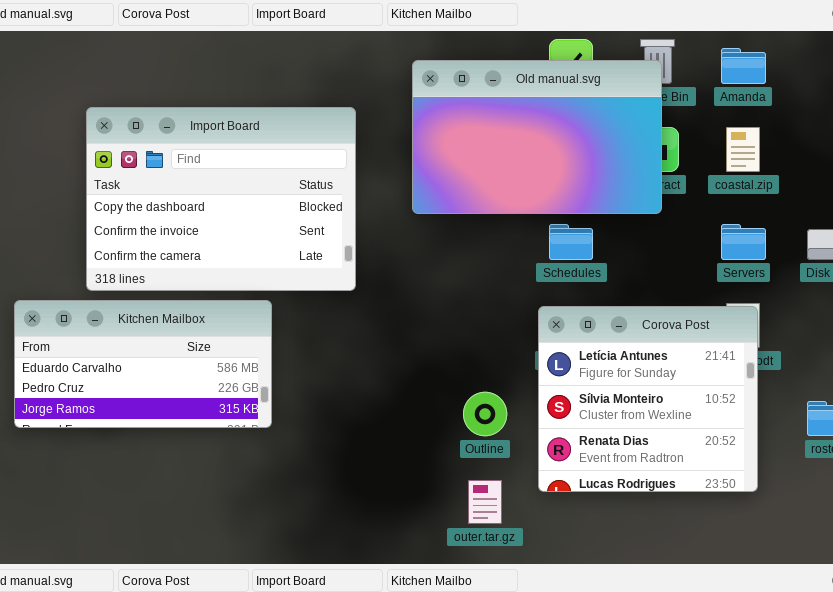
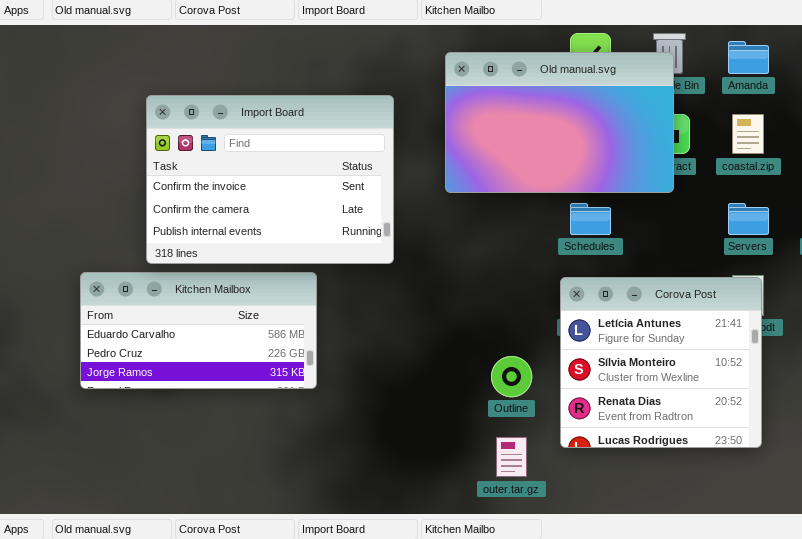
Import Board: [86,107,356,291] -> [146,95,394,264], scrolled down 1 row

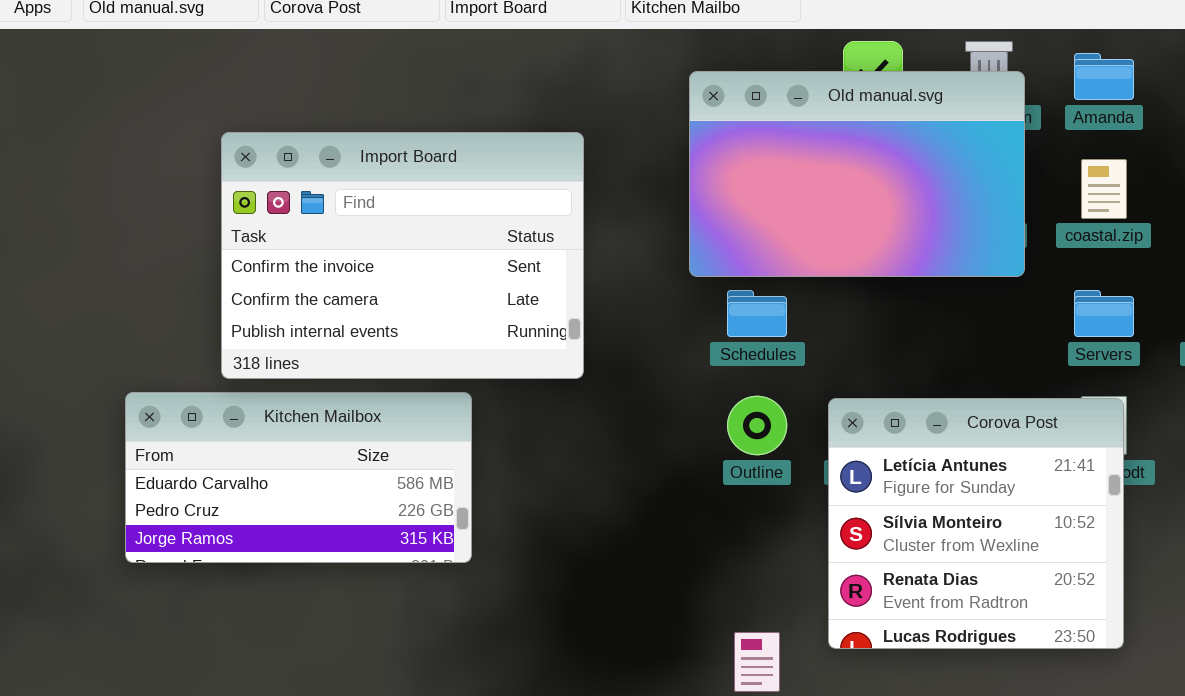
Old manual.svg: [445,52,674,193] -> [689,71,1025,277], moved
Schedules: [570,203,611,235] -> [727,290,787,337], moved
Outline: [491,356,532,397] -> [727,396,787,455], moved

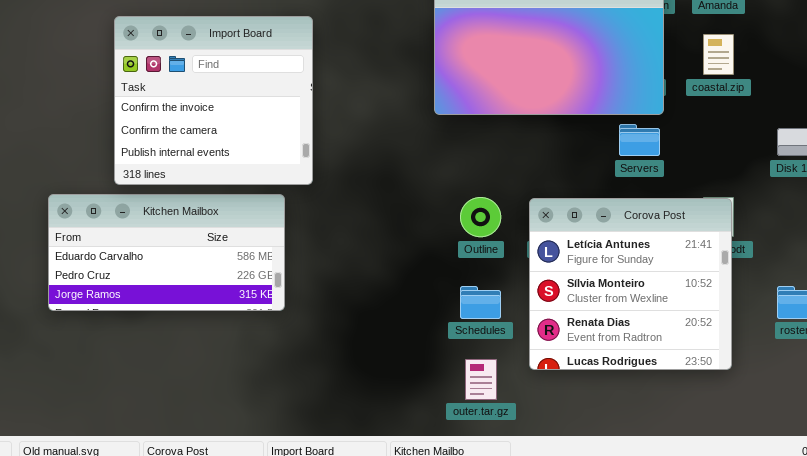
Import Board: [221,132,584,379] -> [114,16,313,185], resized
Schedules: [727,290,787,337] -> [460,286,501,319], moved
Servers: [1074,290,1134,337] -> [619,124,660,156], moved

